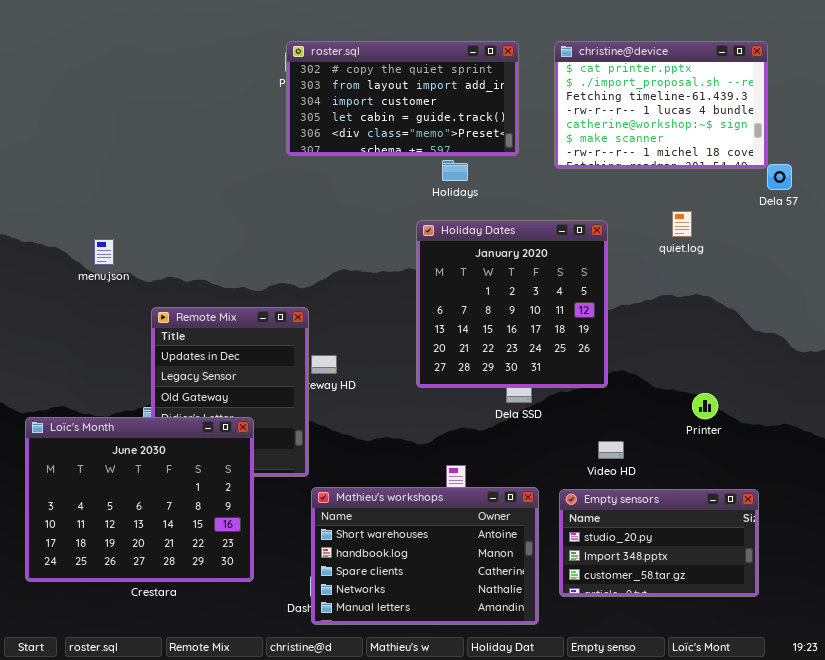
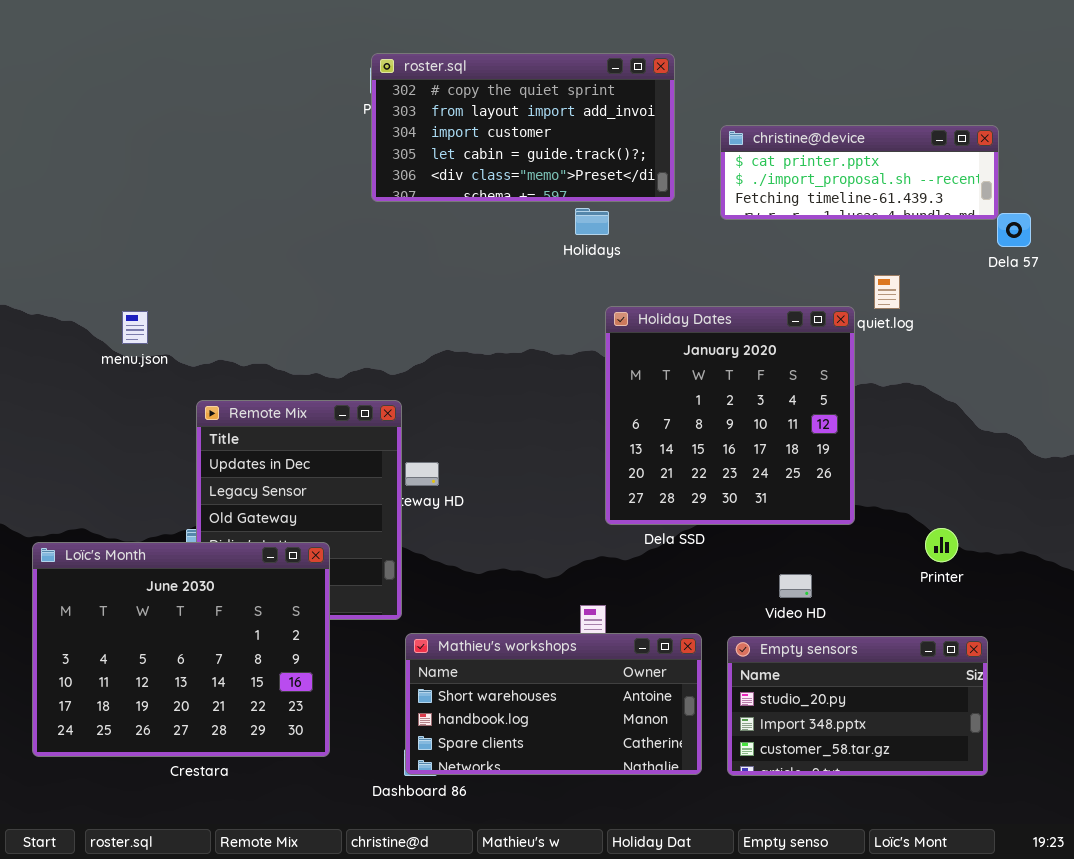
christine@device: [554,41,768,169] -> [720,125,999,220], resized
Holiday Dates: [416,220,608,388] -> [605,306,855,525], moved
Printer: [692,393,718,419] -> [925,528,958,562], moved
Mathieu's workshops: [311,487,539,625] -> [405,633,702,775], resized

